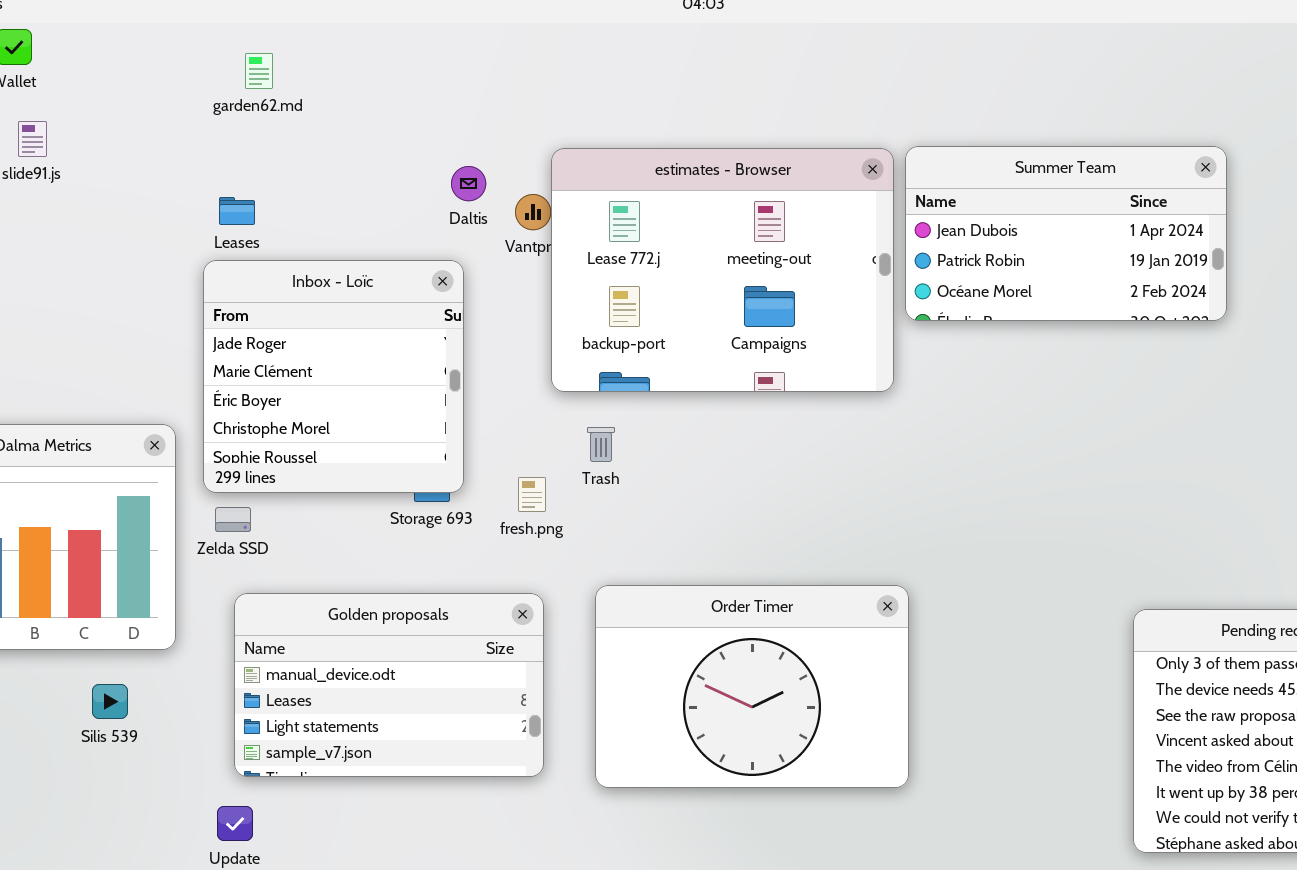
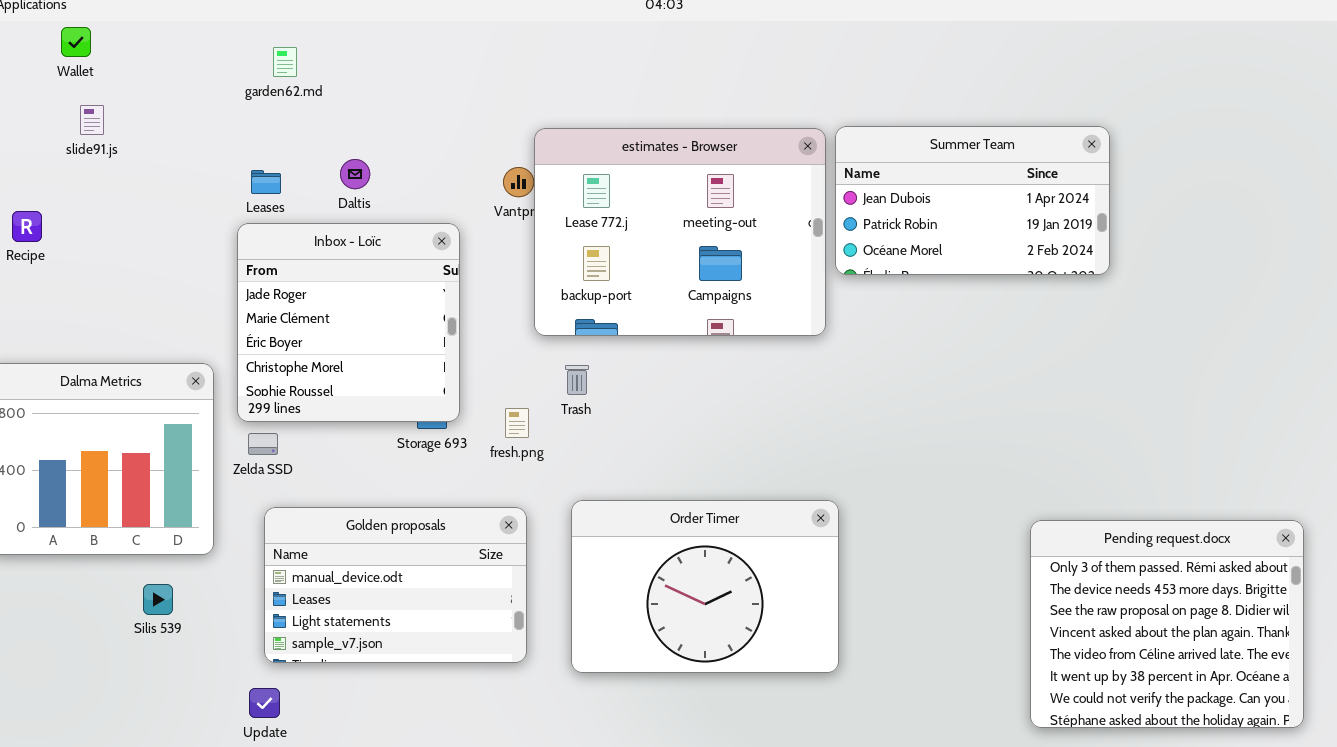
Daltis: [451,166,486,201] -> [340,159,370,189], moved

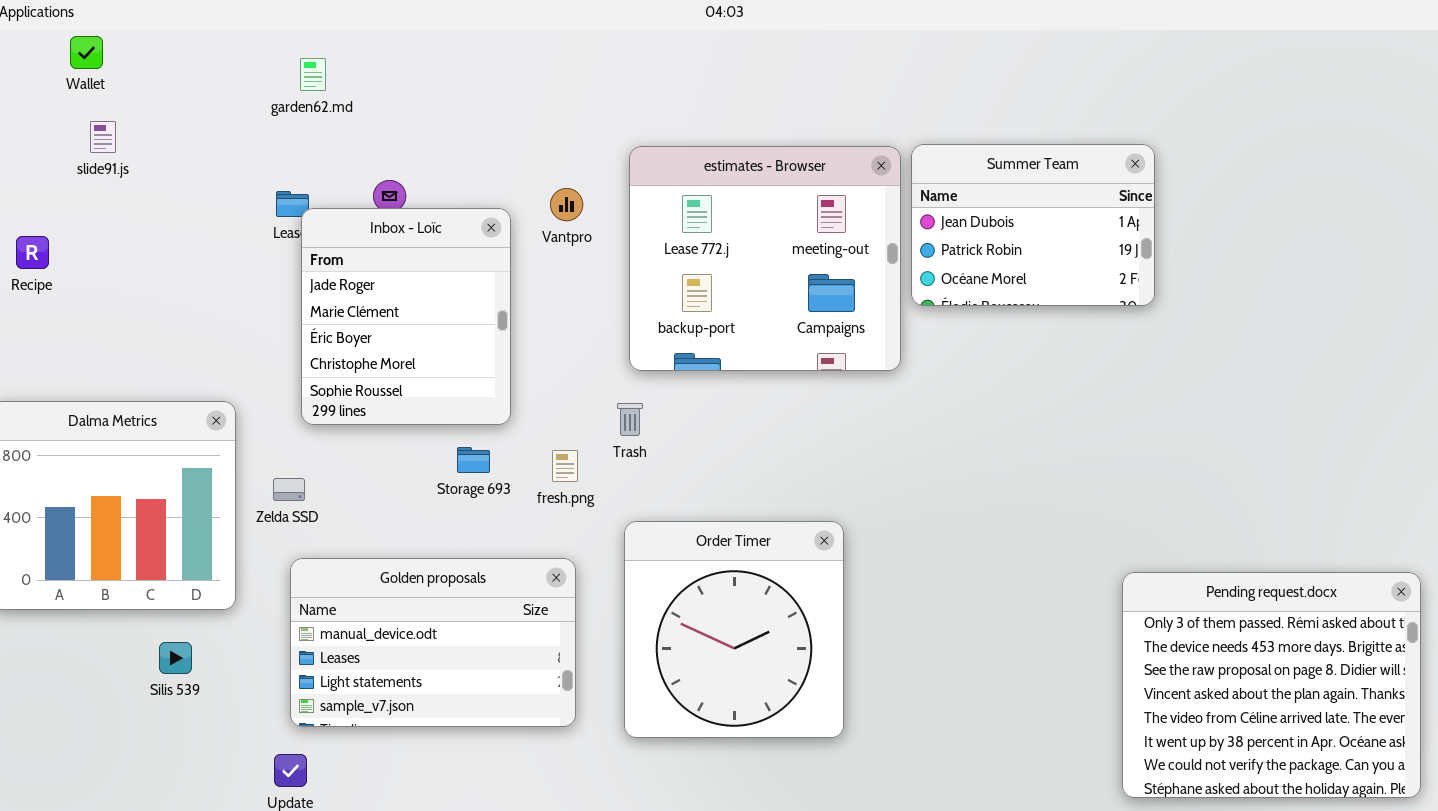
Summer Team: [835,126,1110,275] -> [911,144,1155,306], resized
estimates - Browser: [534,128,826,336] -> [629,146,901,371], resized
Inbox - Loïc: [237,223,460,422] -> [301,208,511,425], moved, resized
Order Timer: [571,500,839,673] -> [624,521,844,738], resized

